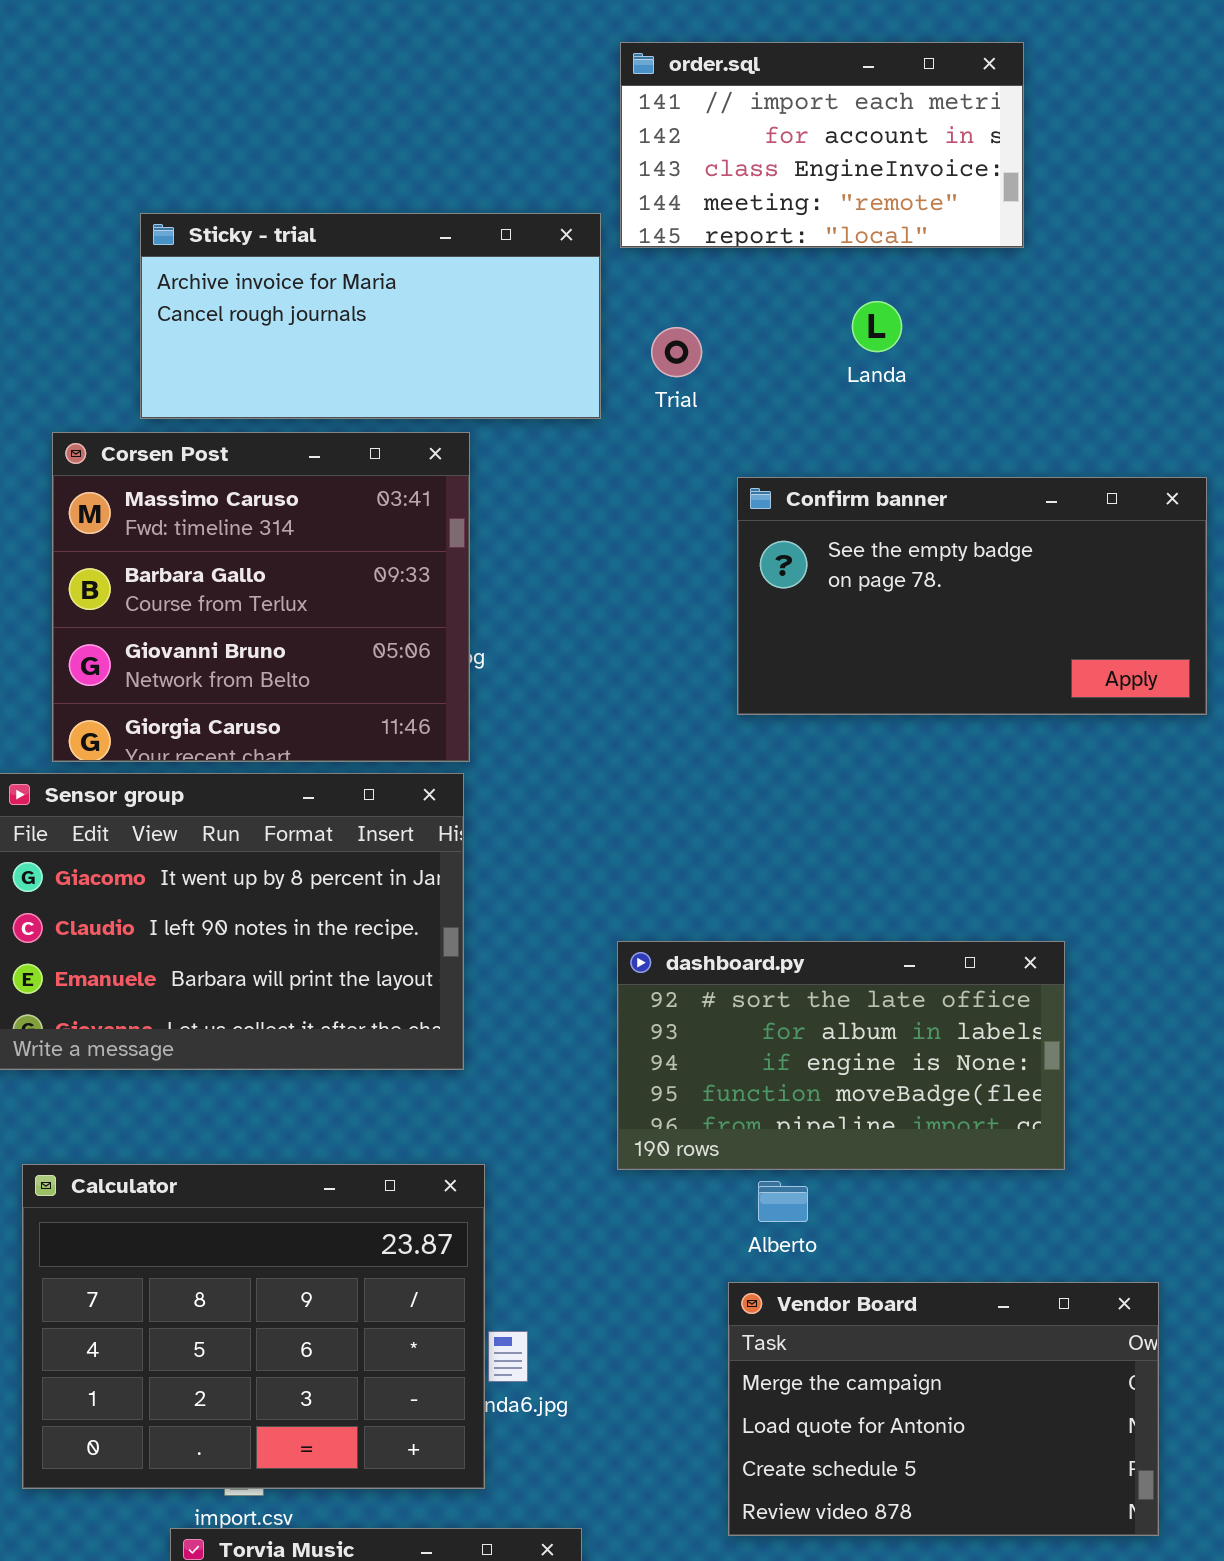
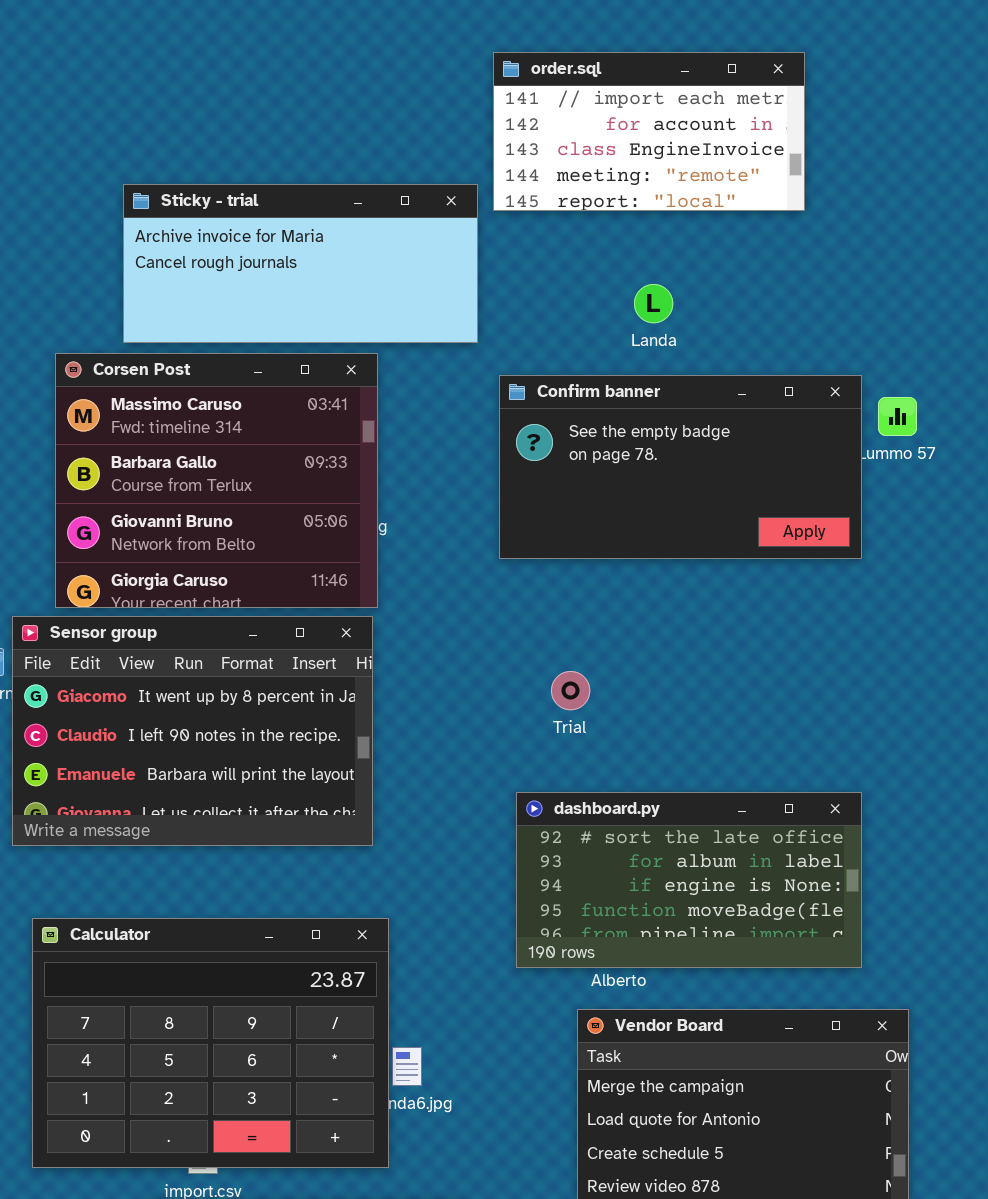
Landa: [852,301,902,352] -> [634,284,673,323], moved
Trial: [651,327,702,377] -> [551,671,590,710], moved
Confirm banner: [737,477,1207,715] -> [499,375,862,559], moved
dashboard.py: [617,941,1065,1170] -> [516,792,862,968], moved

